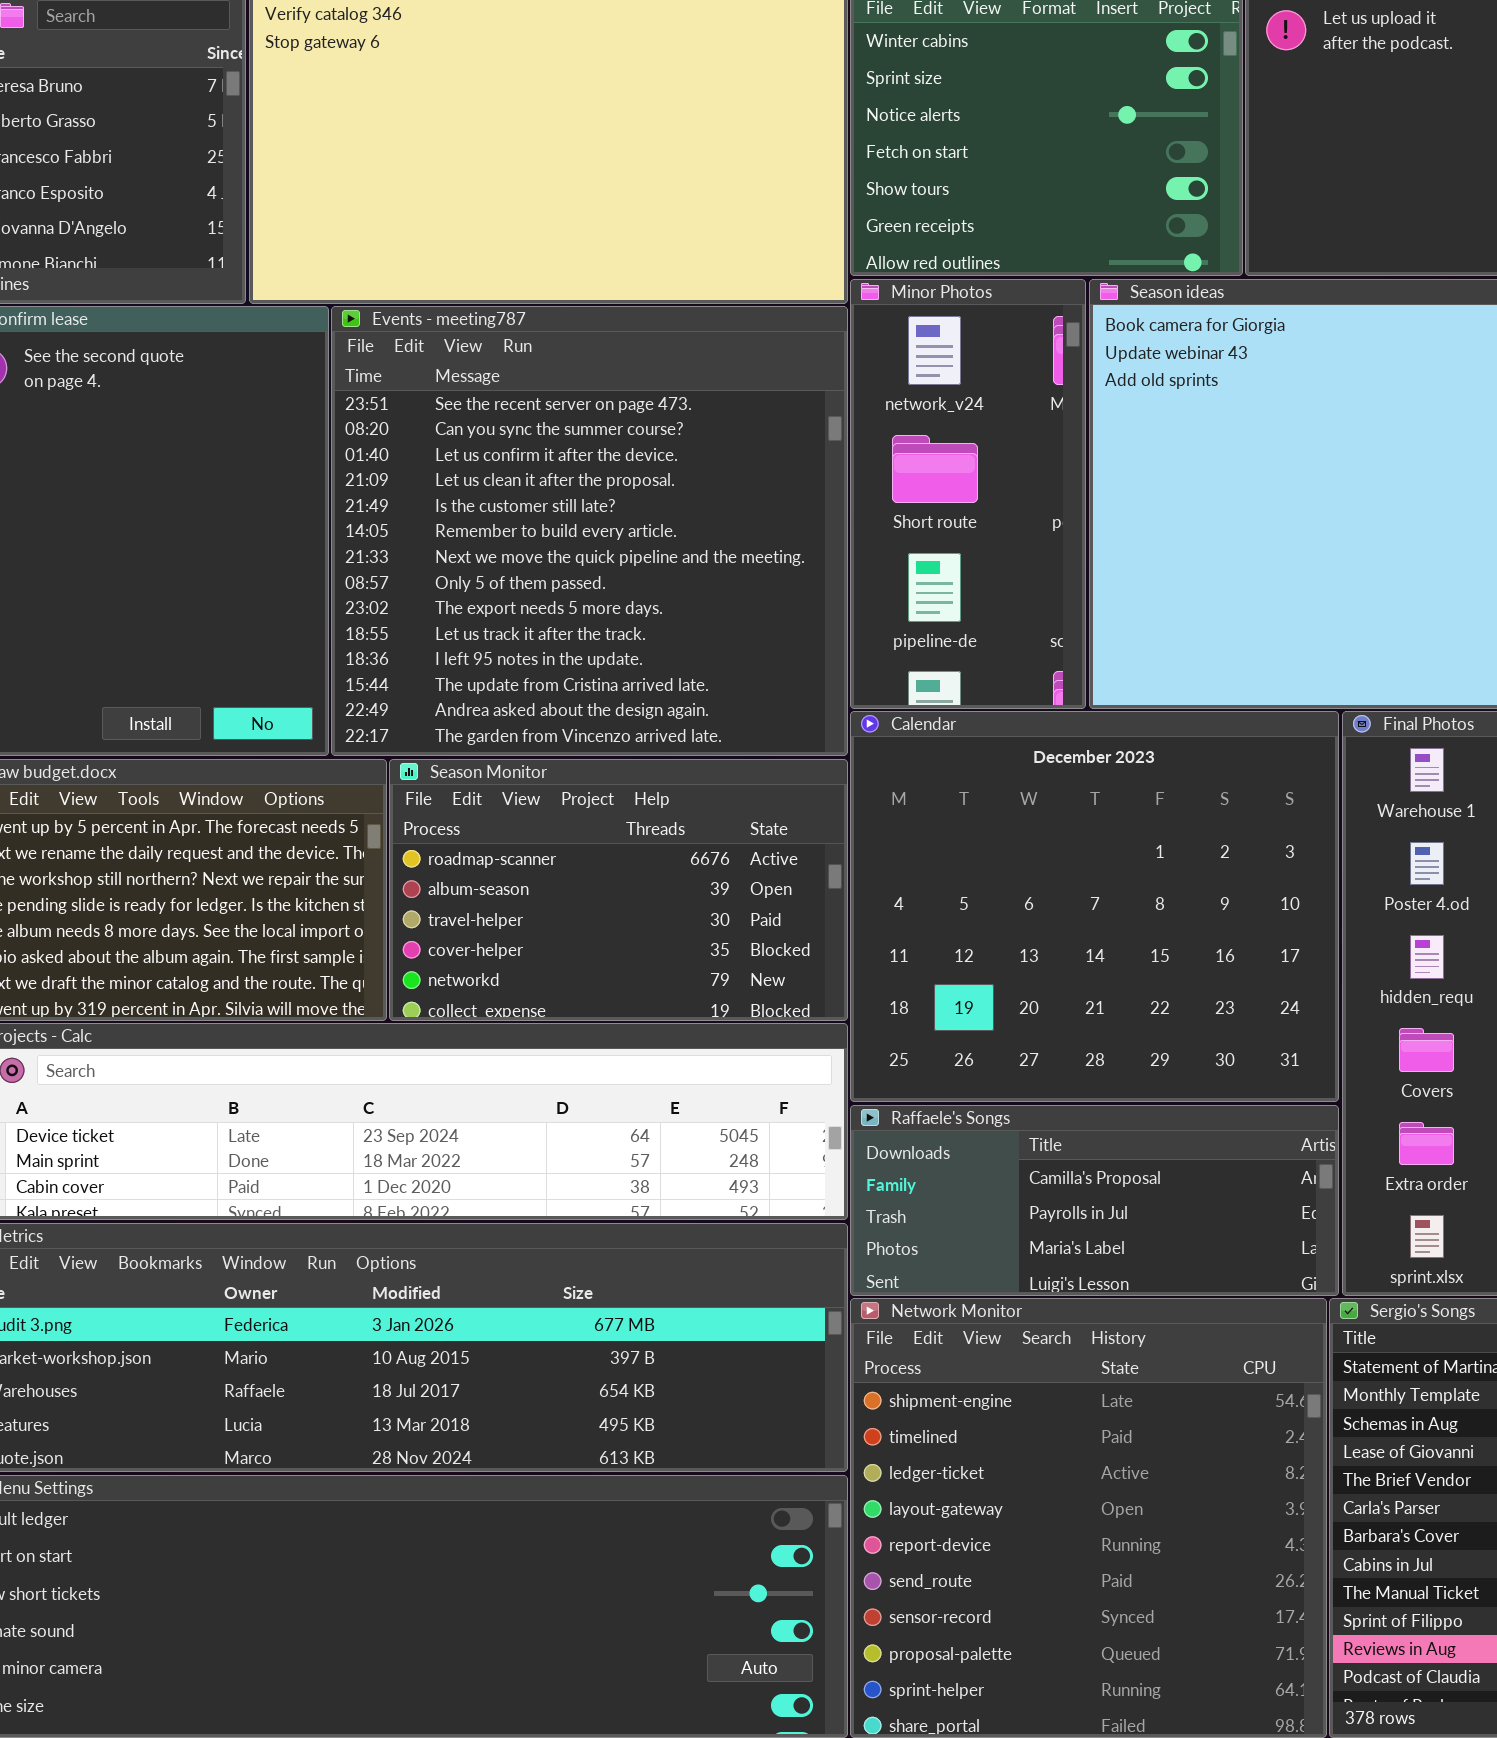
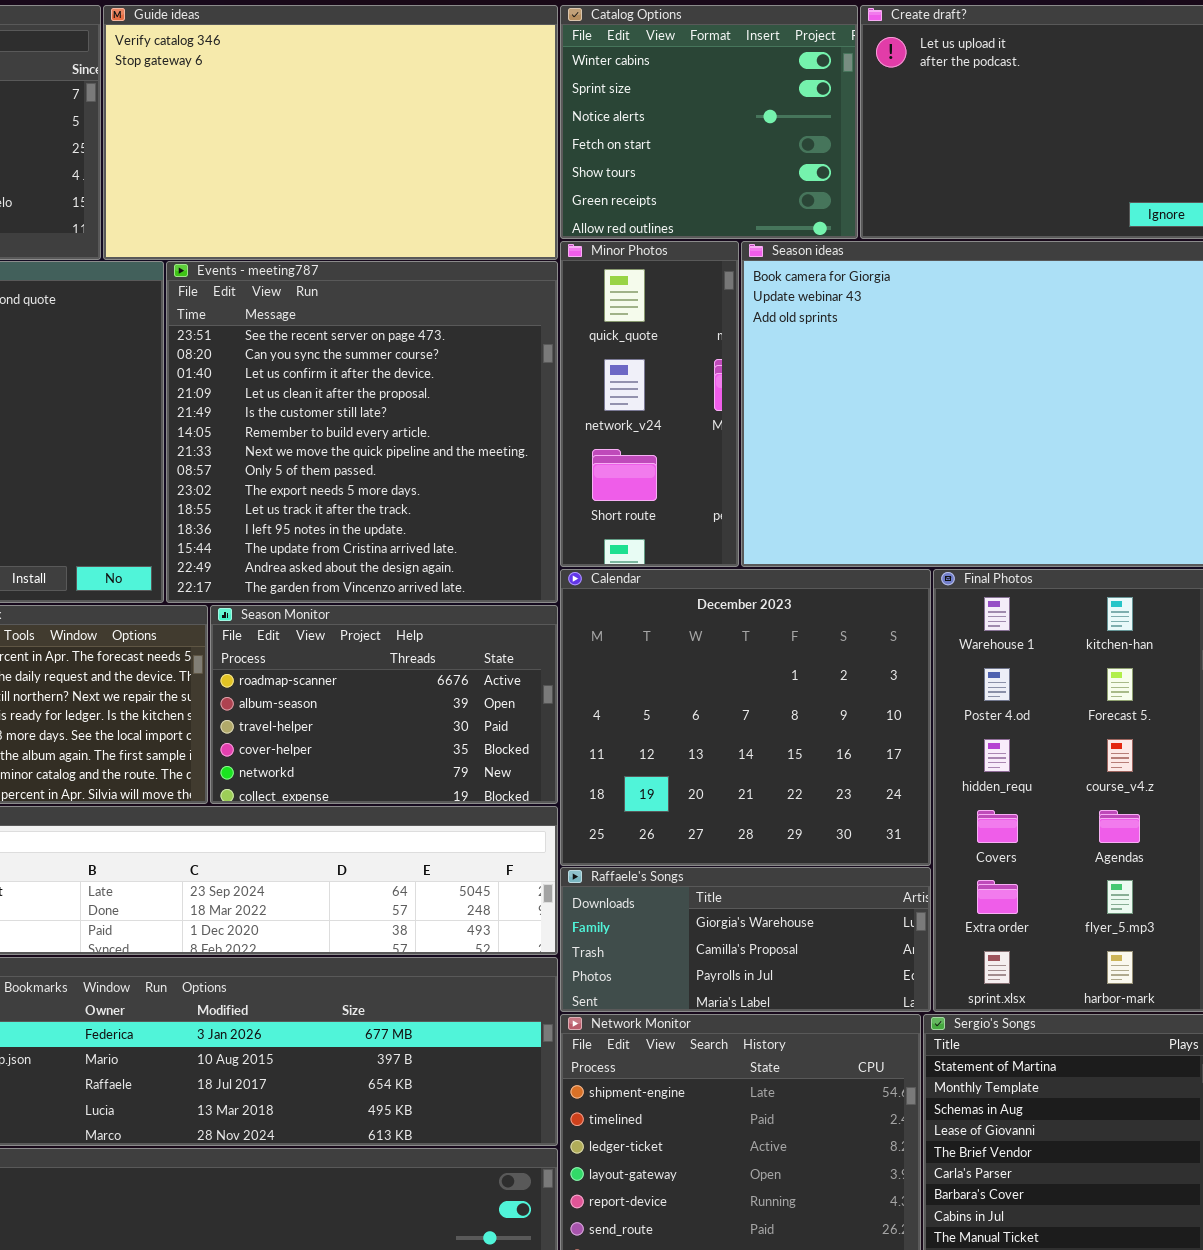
Minor Photos: [850,279,1086,709] -> [560,241,739,567], scrolled up 1 row
Raffaele's Songs: [850,1105,1339,1296] -> [560,867,931,1012], scrolled up 1 row

